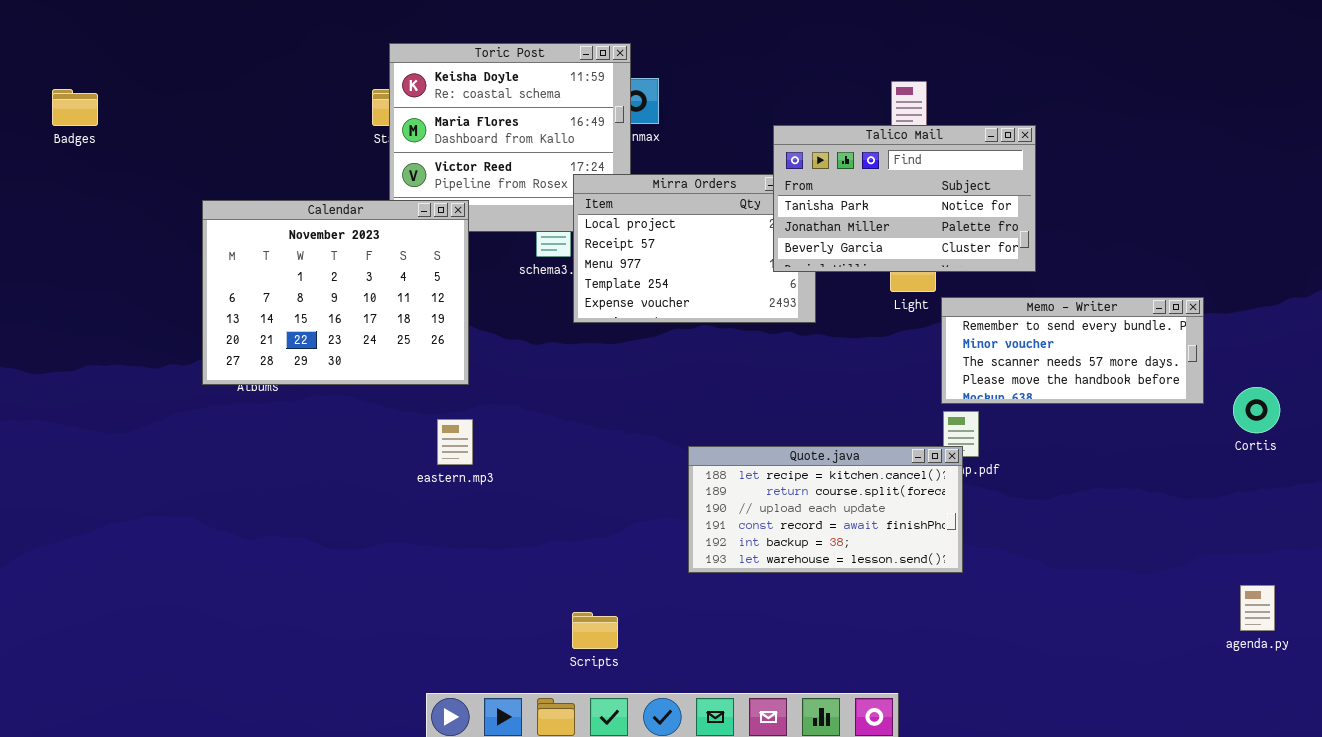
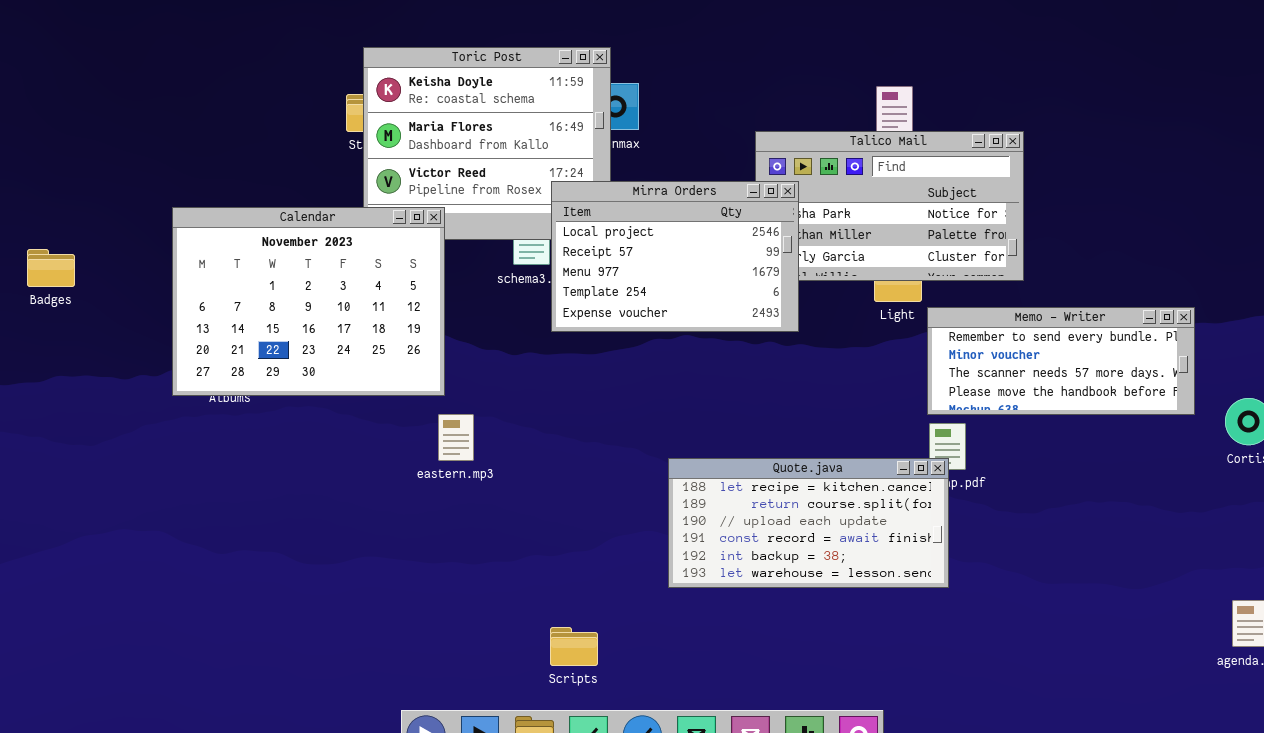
Badges: [52,89,98,126] -> [27,249,75,287], moved
Mirra Orders: [573,174,816,323] -> [551,181,799,332], raised
eastern.mp3: [437,419,473,465] -> [438,414,474,461], moved

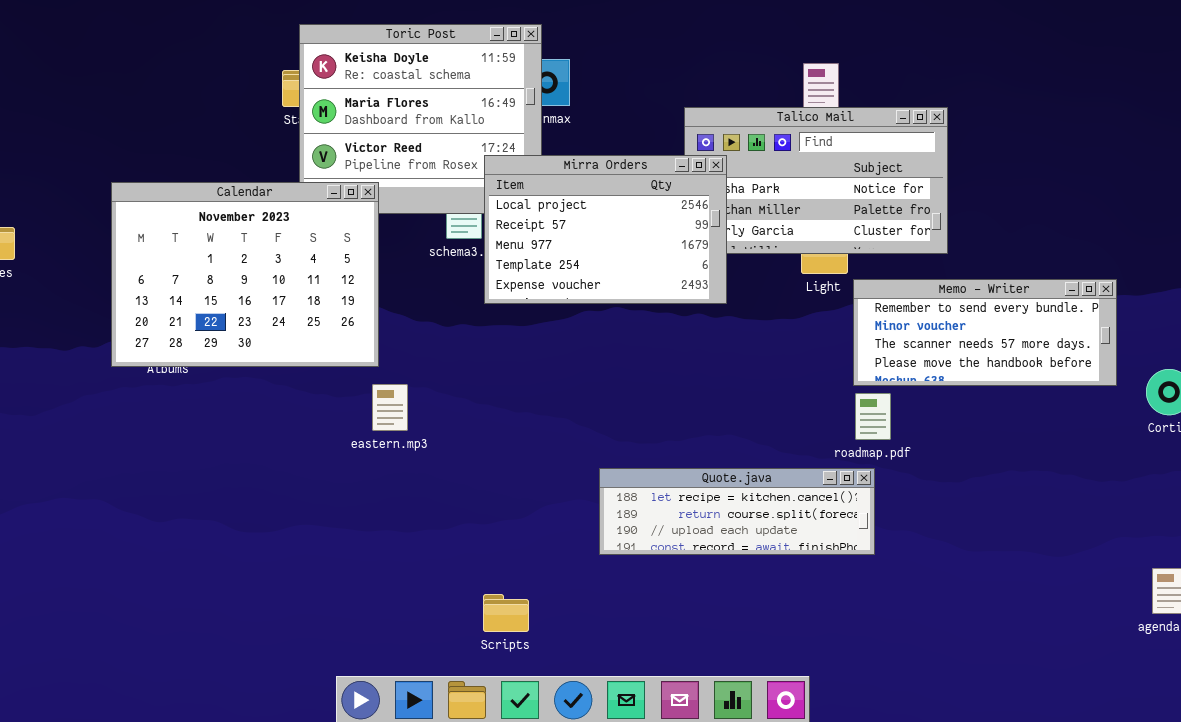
Quote.java: [668,458,949,588] -> [599,468,875,555], resized

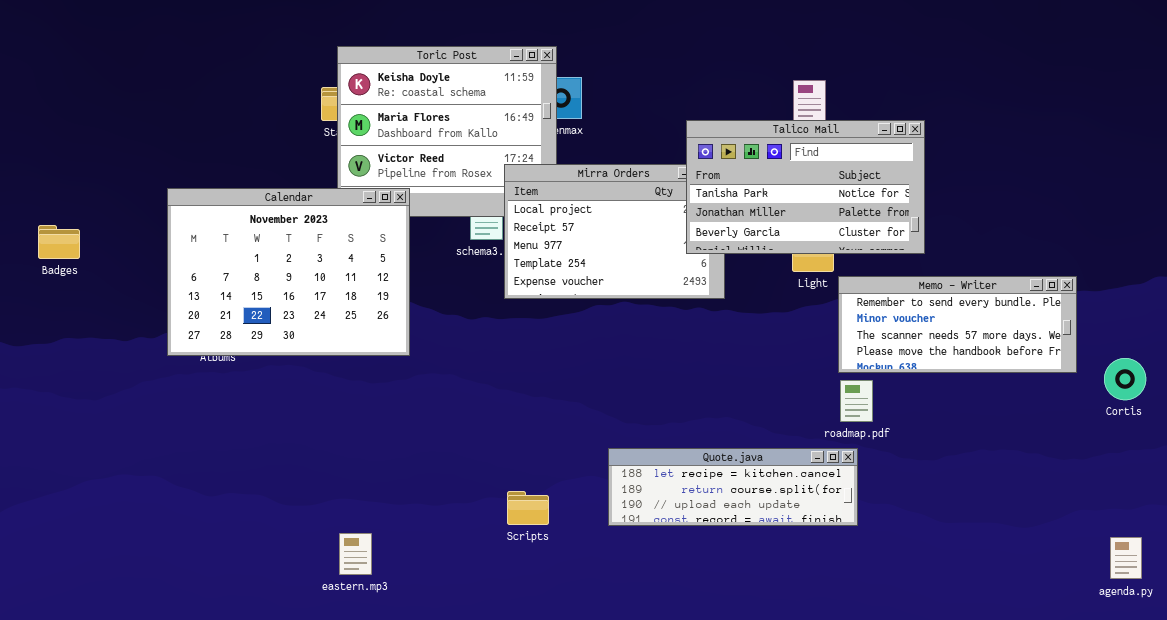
Talico Mail: [684,107,948,254] -> [686,120,925,254], raised
eastern.mp3: [372,384,408,431] -> [339,533,372,575], moved
Scripts: [483,594,529,632] -> [507,491,549,525], moved

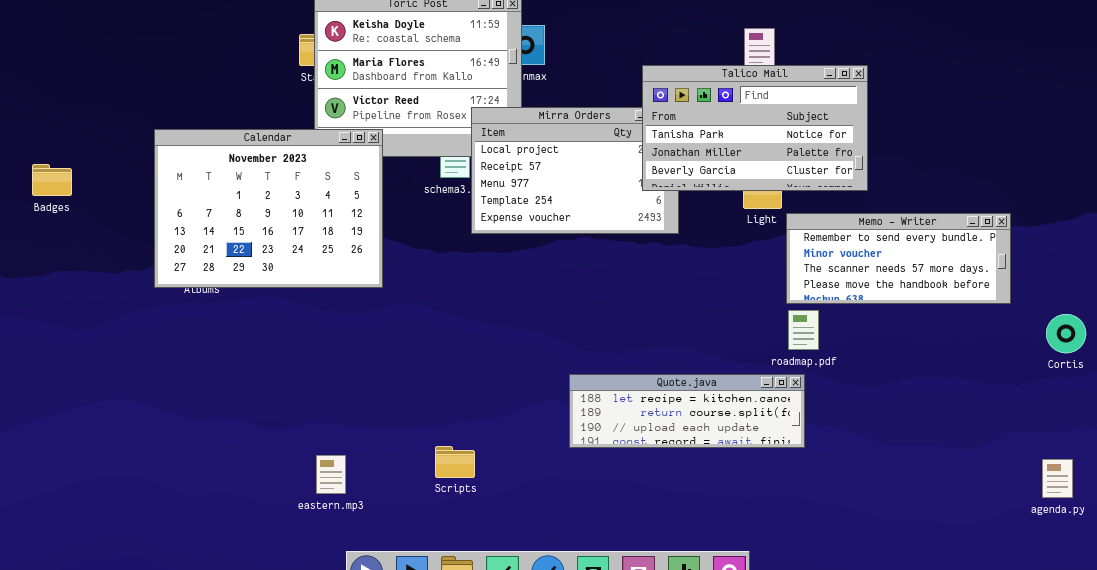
Cortis: [1104,358,1146,400] -> [1046,314,1086,353], moved
Scripts: [507,491,549,525] -> [435,446,475,478], moved

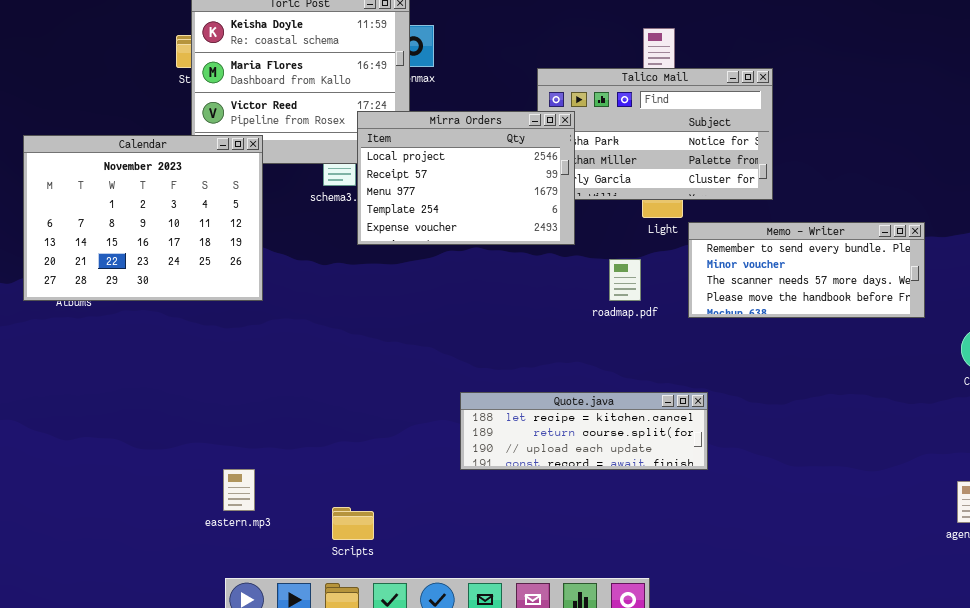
Mirra Orders: [471,107,679,234] -> [357,111,575,245], raised
roadmap.pdf: [788,310,819,350] -> [609,259,641,301], moved
Scripts: [435,446,475,478] -> [332,507,374,540], moved
eastern.mp3: [316,455,346,494] -> [223,469,255,511], moved

